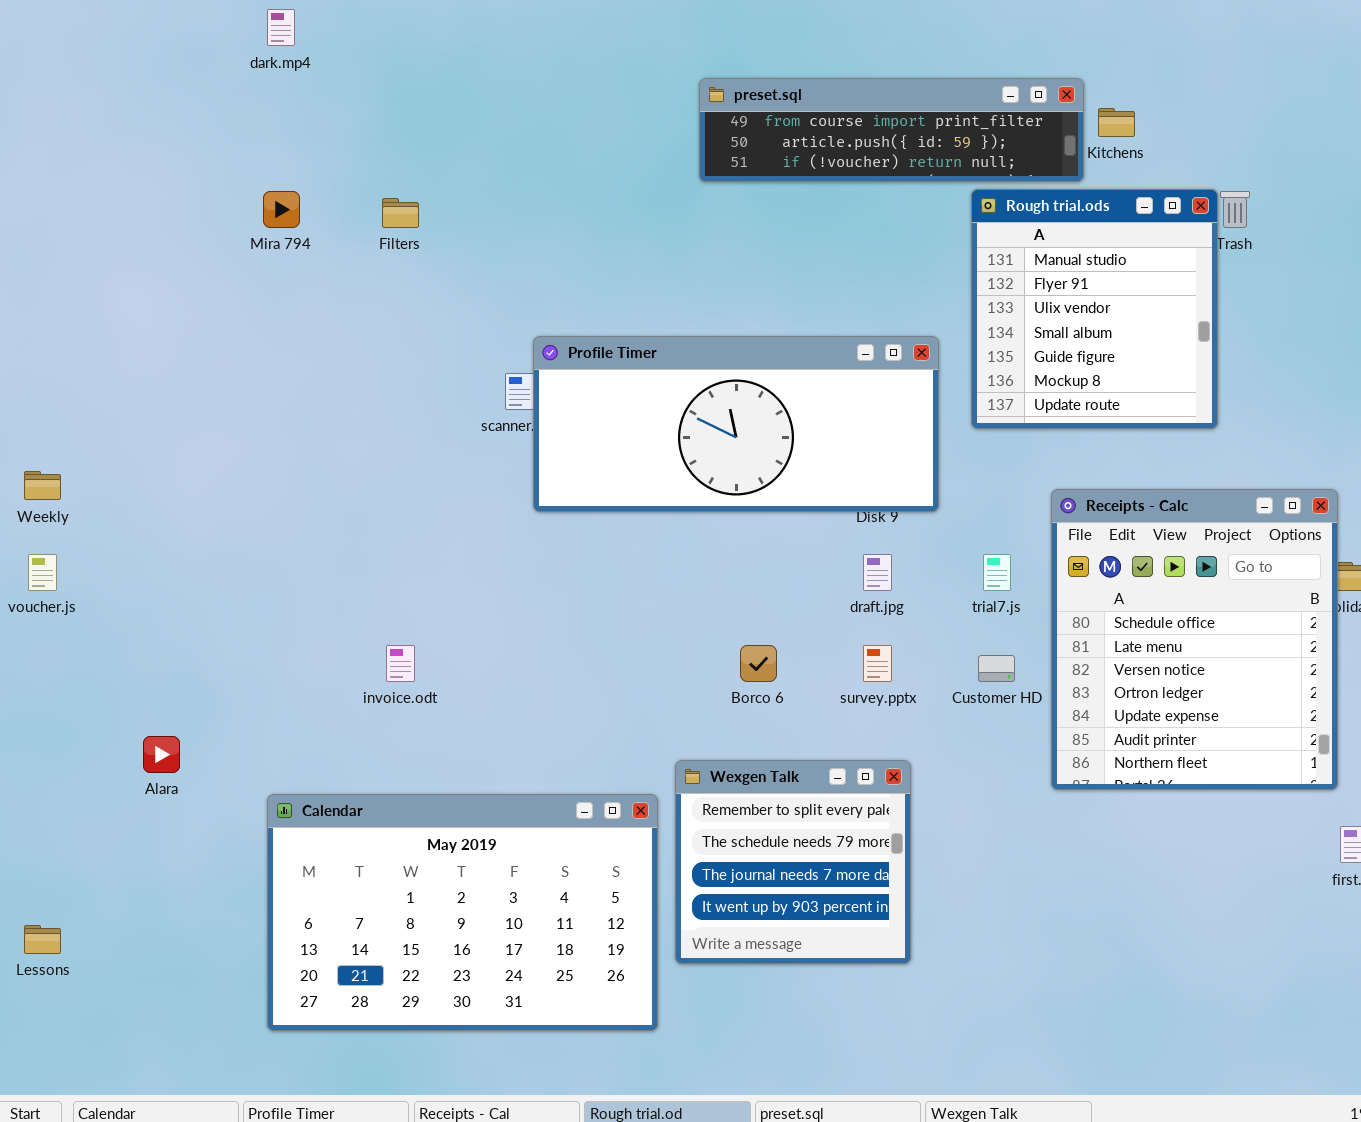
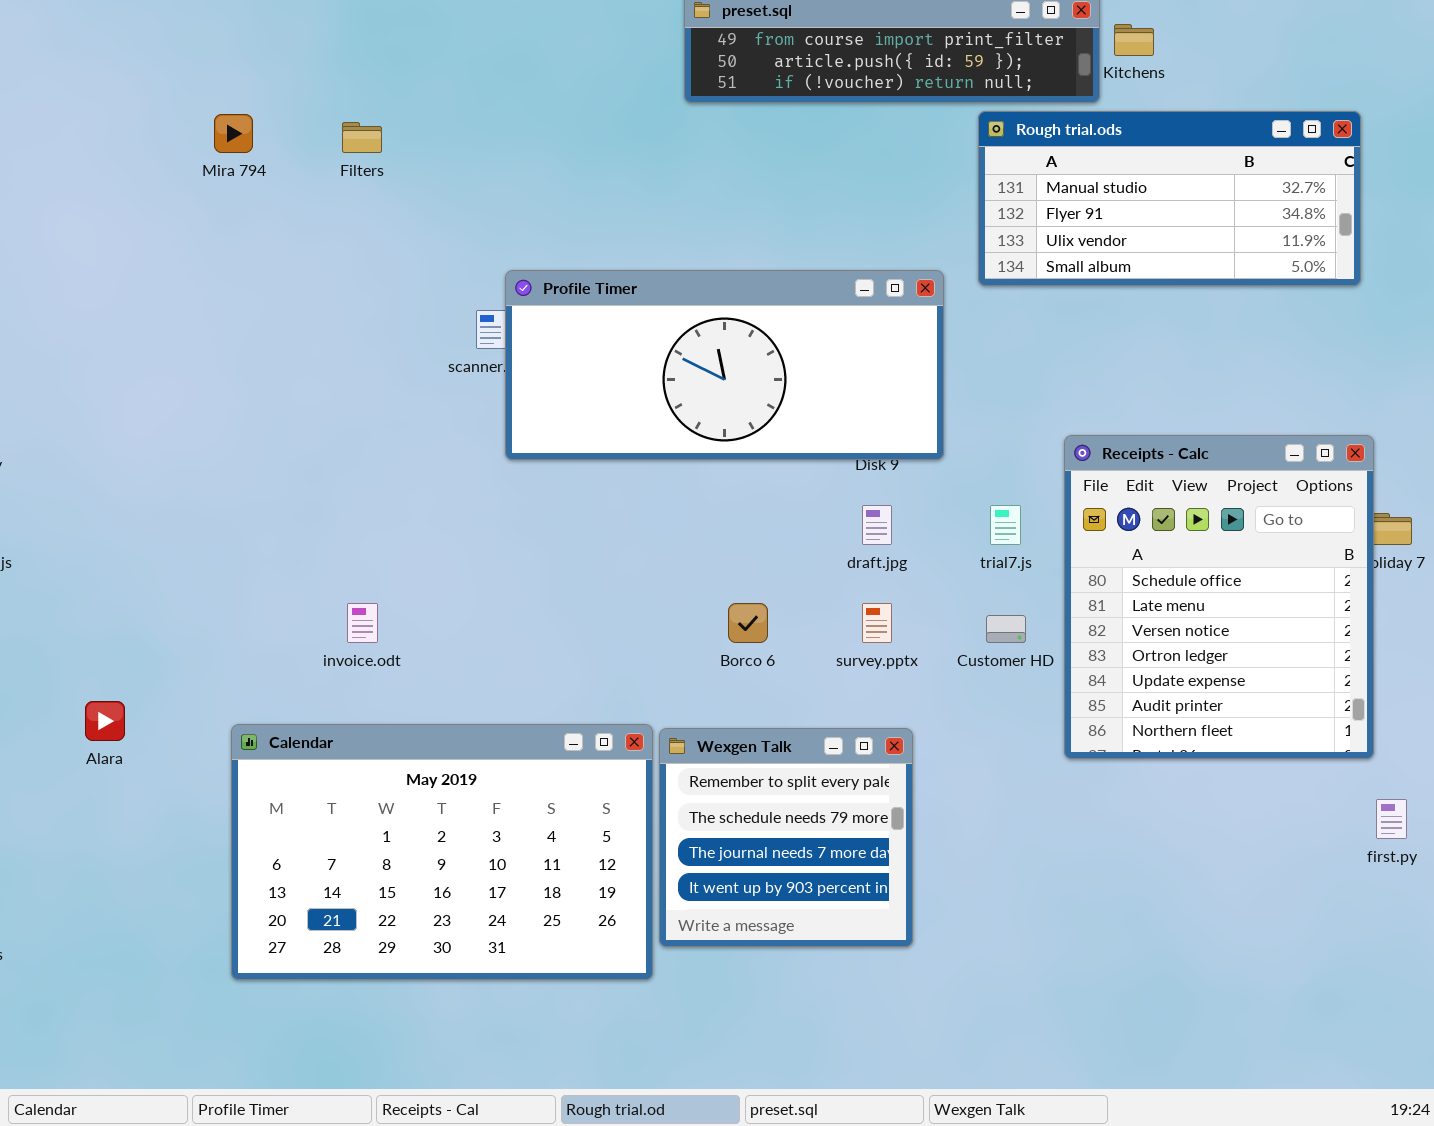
Rough trial.ods: [971,189,1218,429] -> [978,111,1361,286], resized
Calendar: [267,794,658,1031] -> [231,724,653,980], moved

